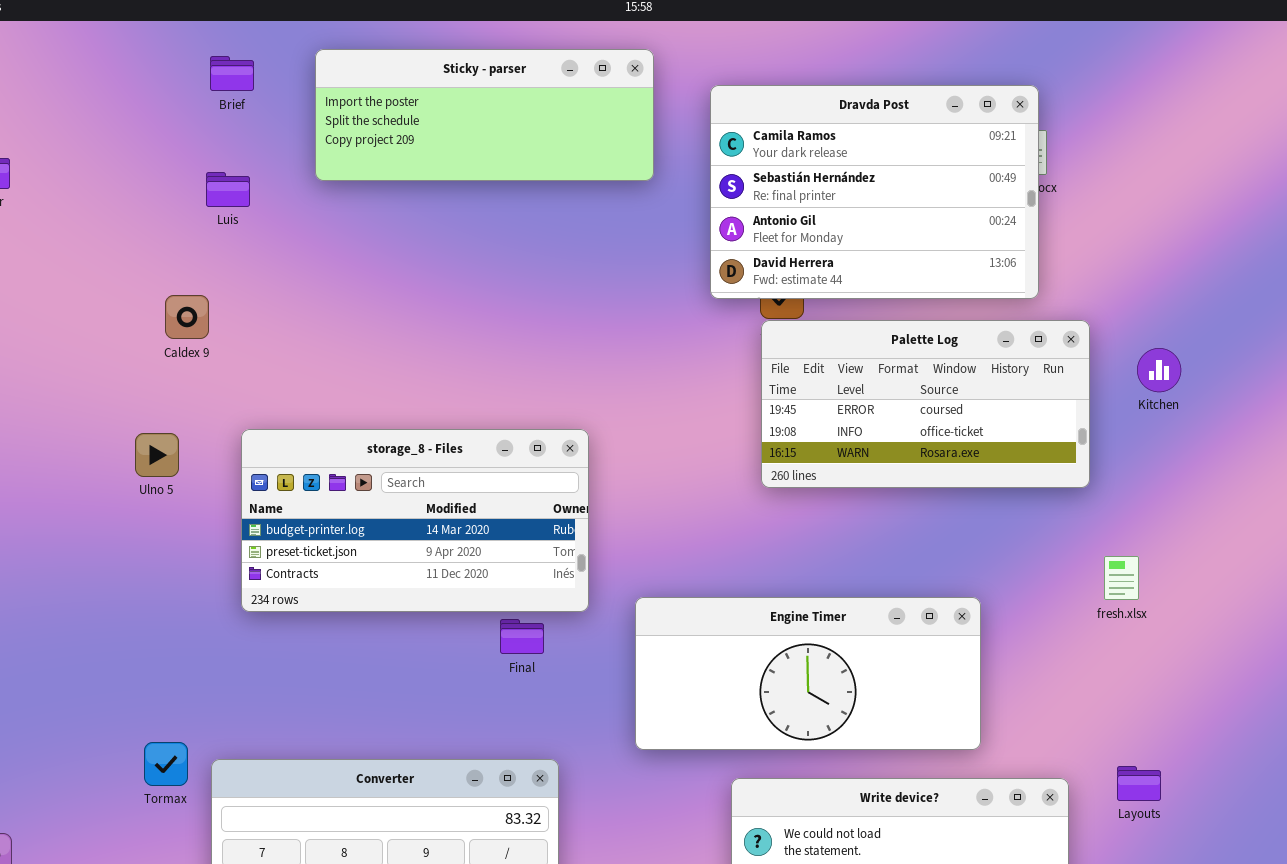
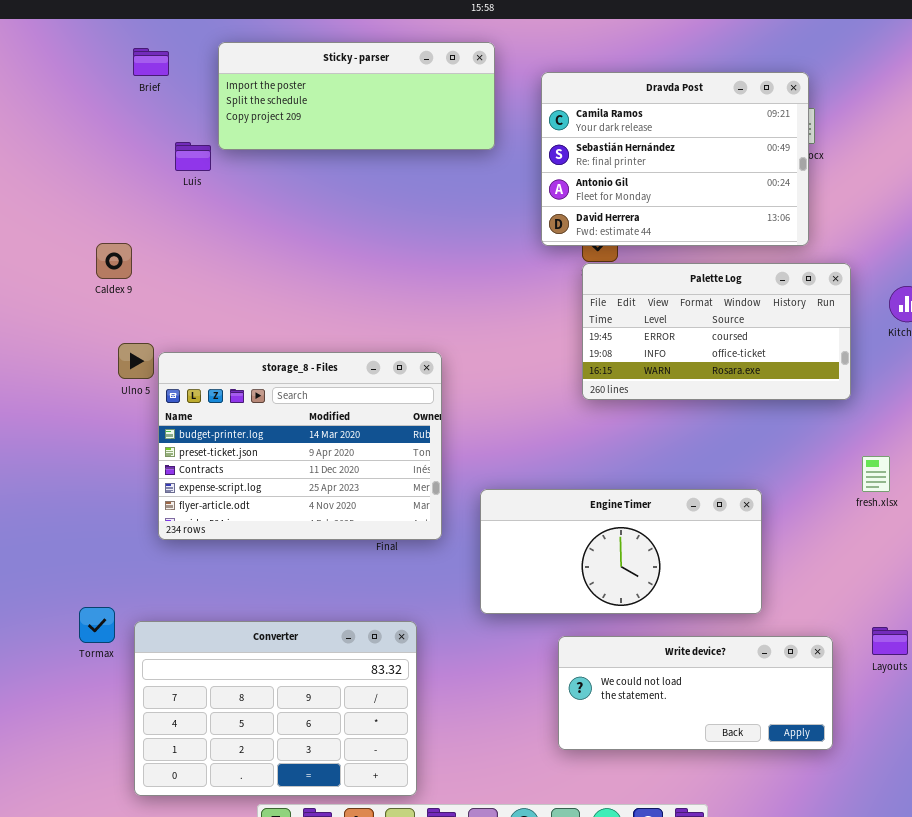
Luis: [206,172,250,207] -> [175,142,211,171], moved
storage_8 - Files: [241,429,589,612] -> [158,352,442,540], resized
Ulno 5: [135,433,179,477] -> [118,343,154,379], moved

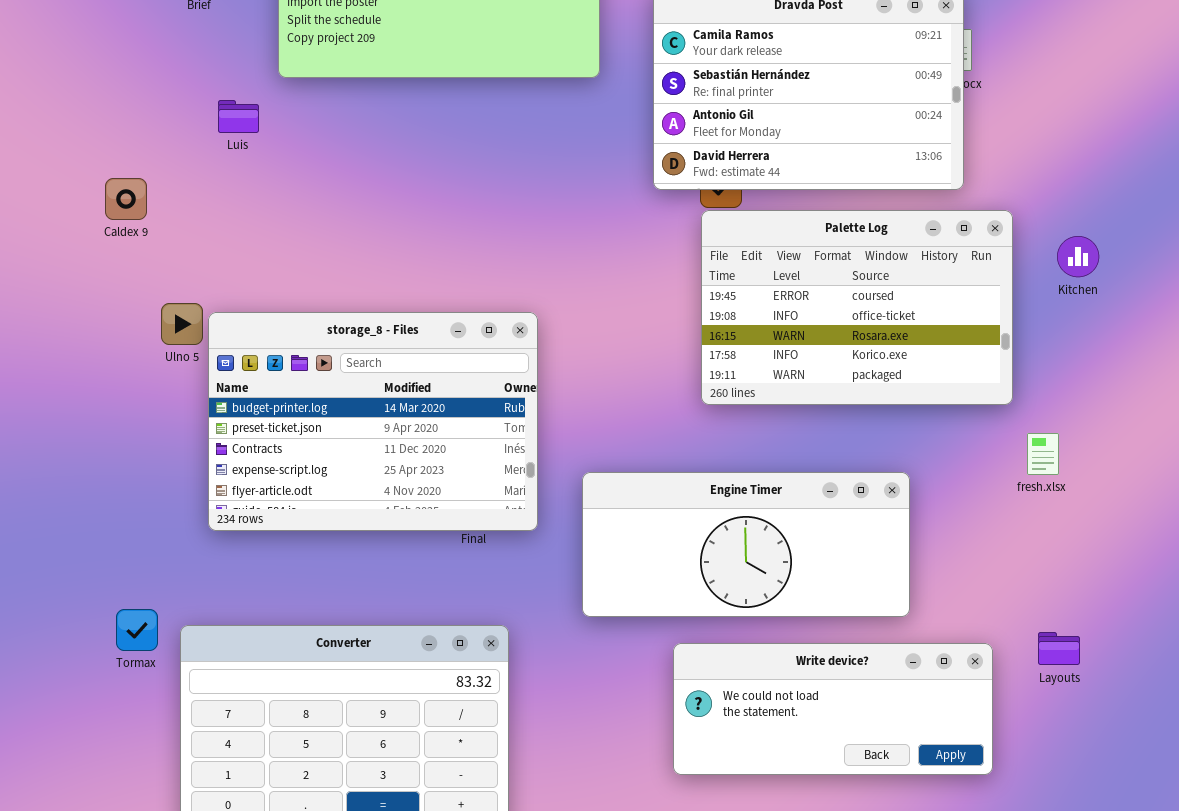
Luis: [175,142,211,171] -> [218,100,259,133], moved
Caldex 9: [96,243,132,279] -> [105,178,147,220], moved
Palette Log: [582,263,851,400] -> [701,210,1013,405], resized

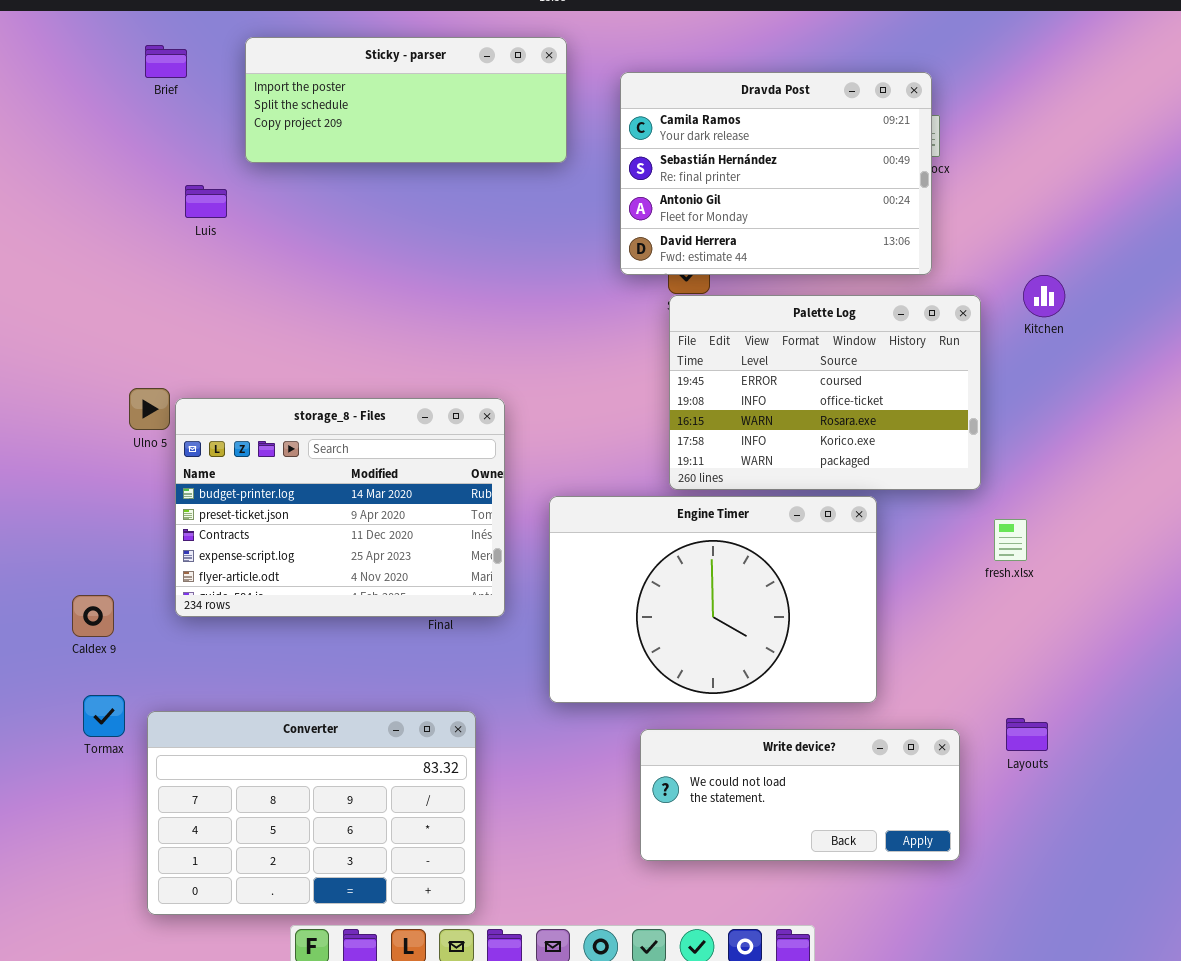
Caldex 9: [105,178,147,220] -> [72,595,114,637], moved
Kitchen: [1057,236,1099,277] -> [1023,275,1065,317], moved
Engine Timer: [582,472,910,617] -> [549,496,877,703], resized

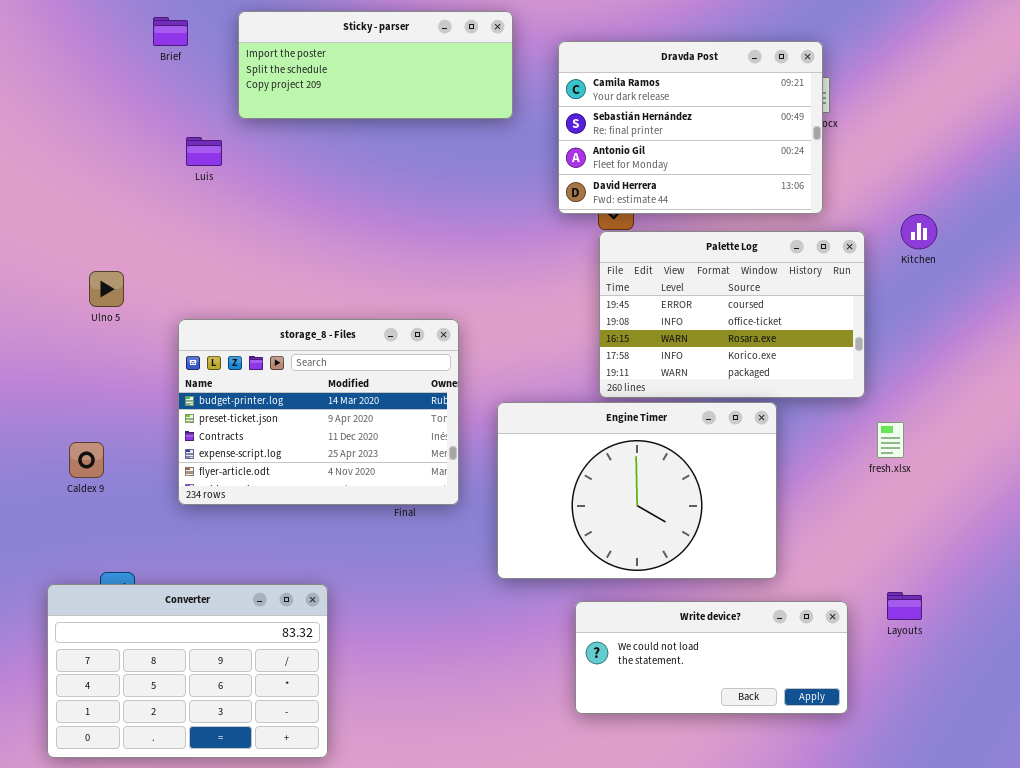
Ulno 5: [129,388,170,430] -> [89,271,124,307], moved
Caldex 9: [72,595,114,637] -> [69,442,104,478], moved
Converter: [147,711,476,915] -> [47,584,328,758], moved

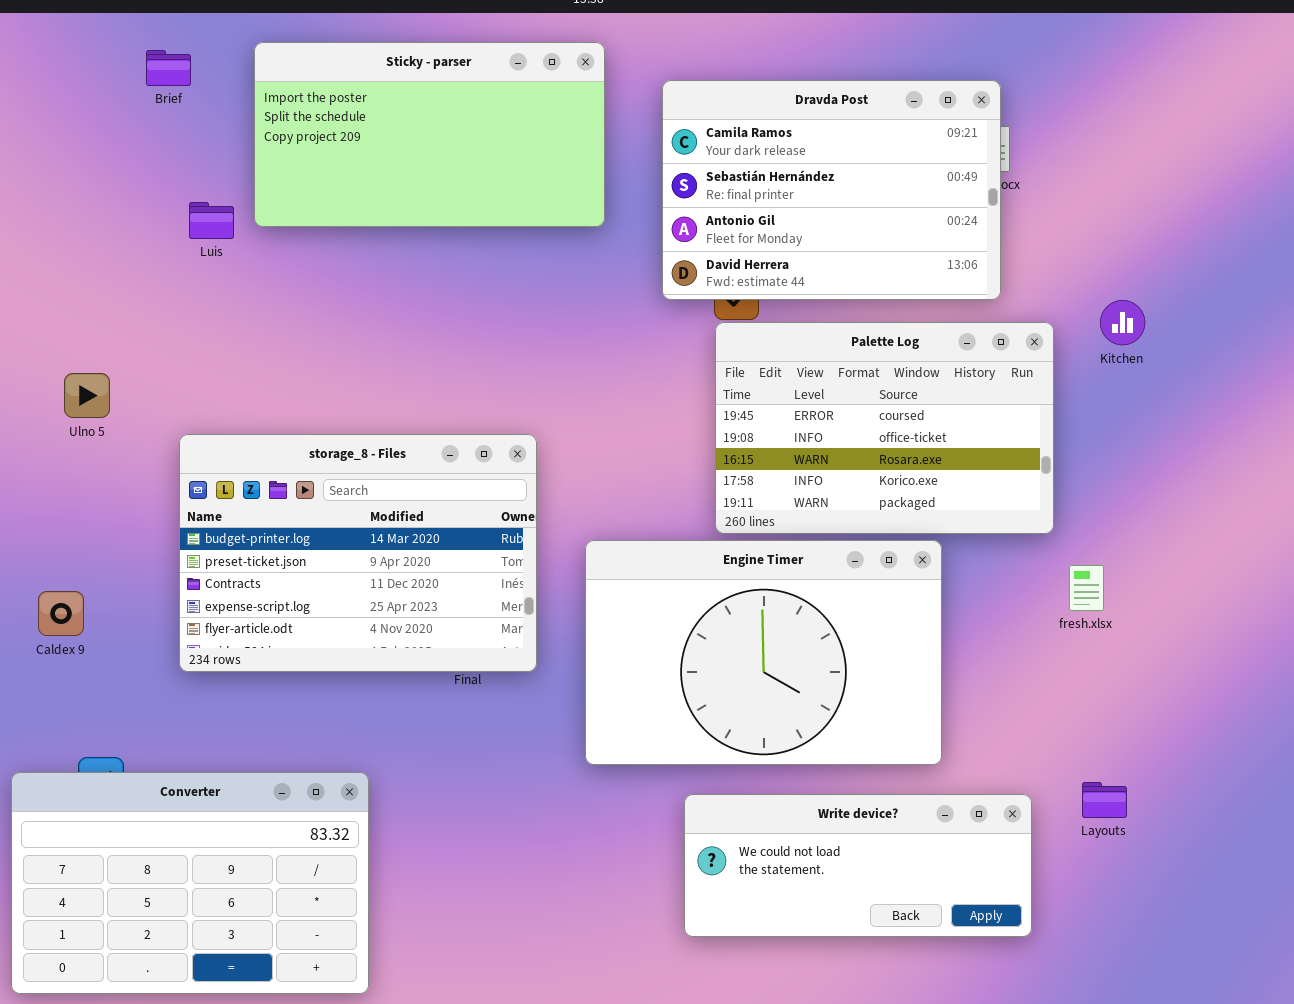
Sticky - parser: [238,11,513,119] -> [254,42,605,227], resized

